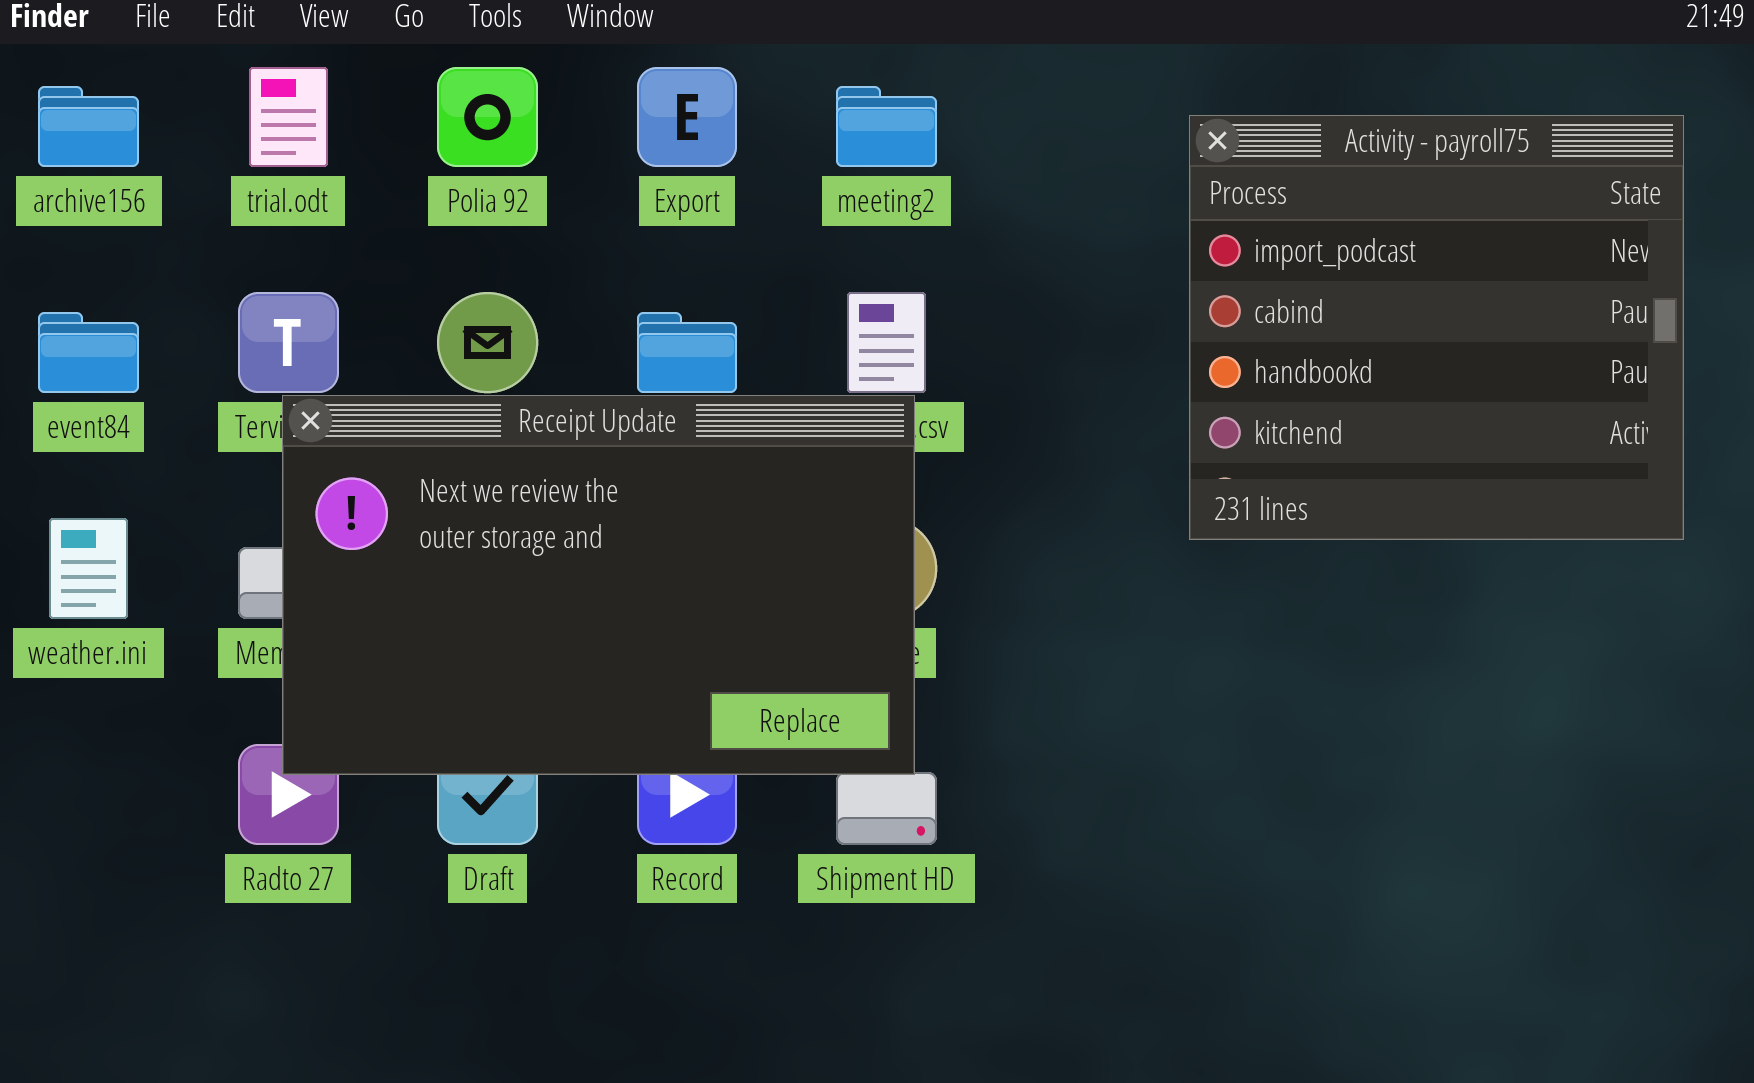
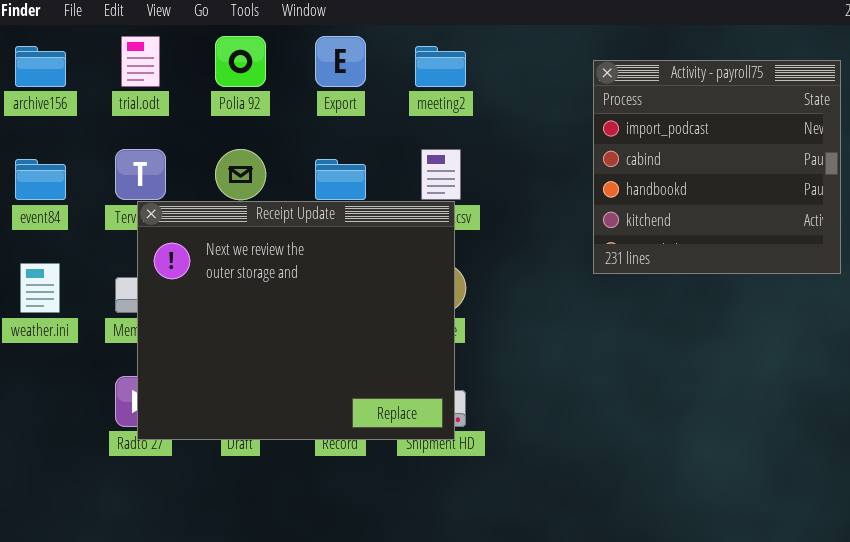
Receipt Update: [282,395,915,775] -> [137,201,455,440], resized

